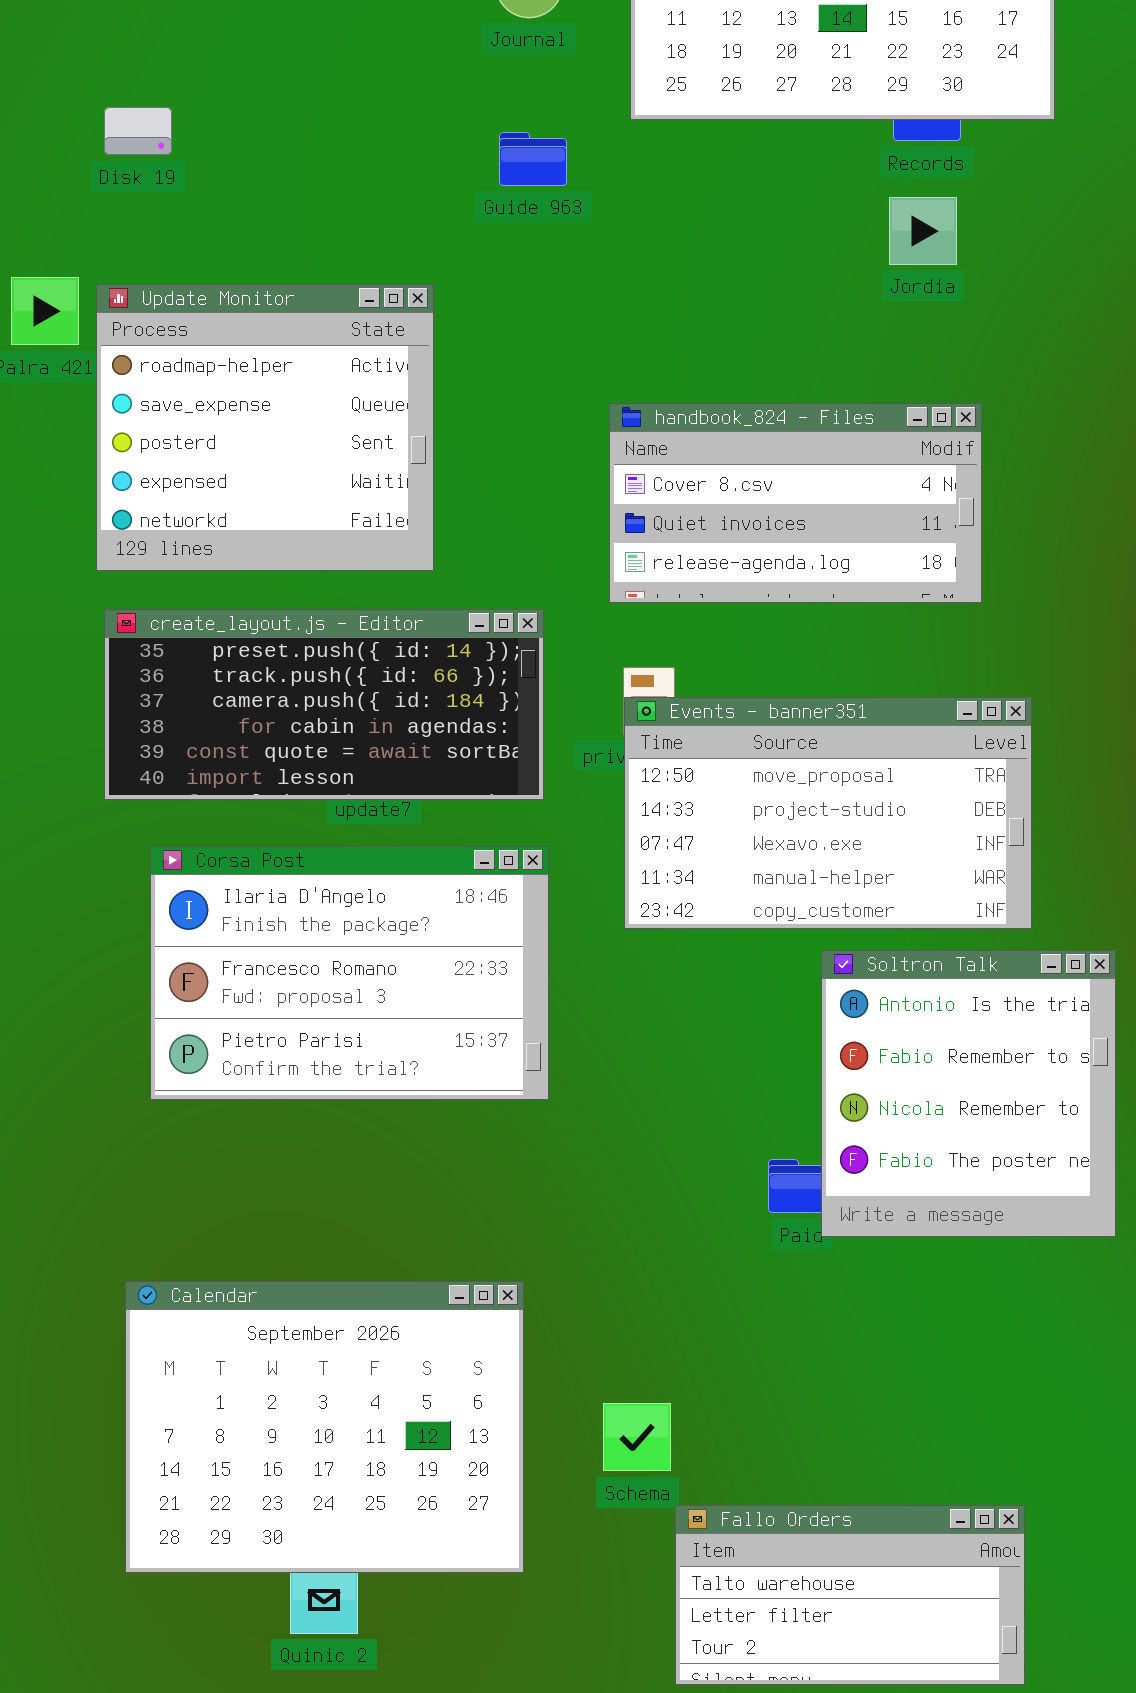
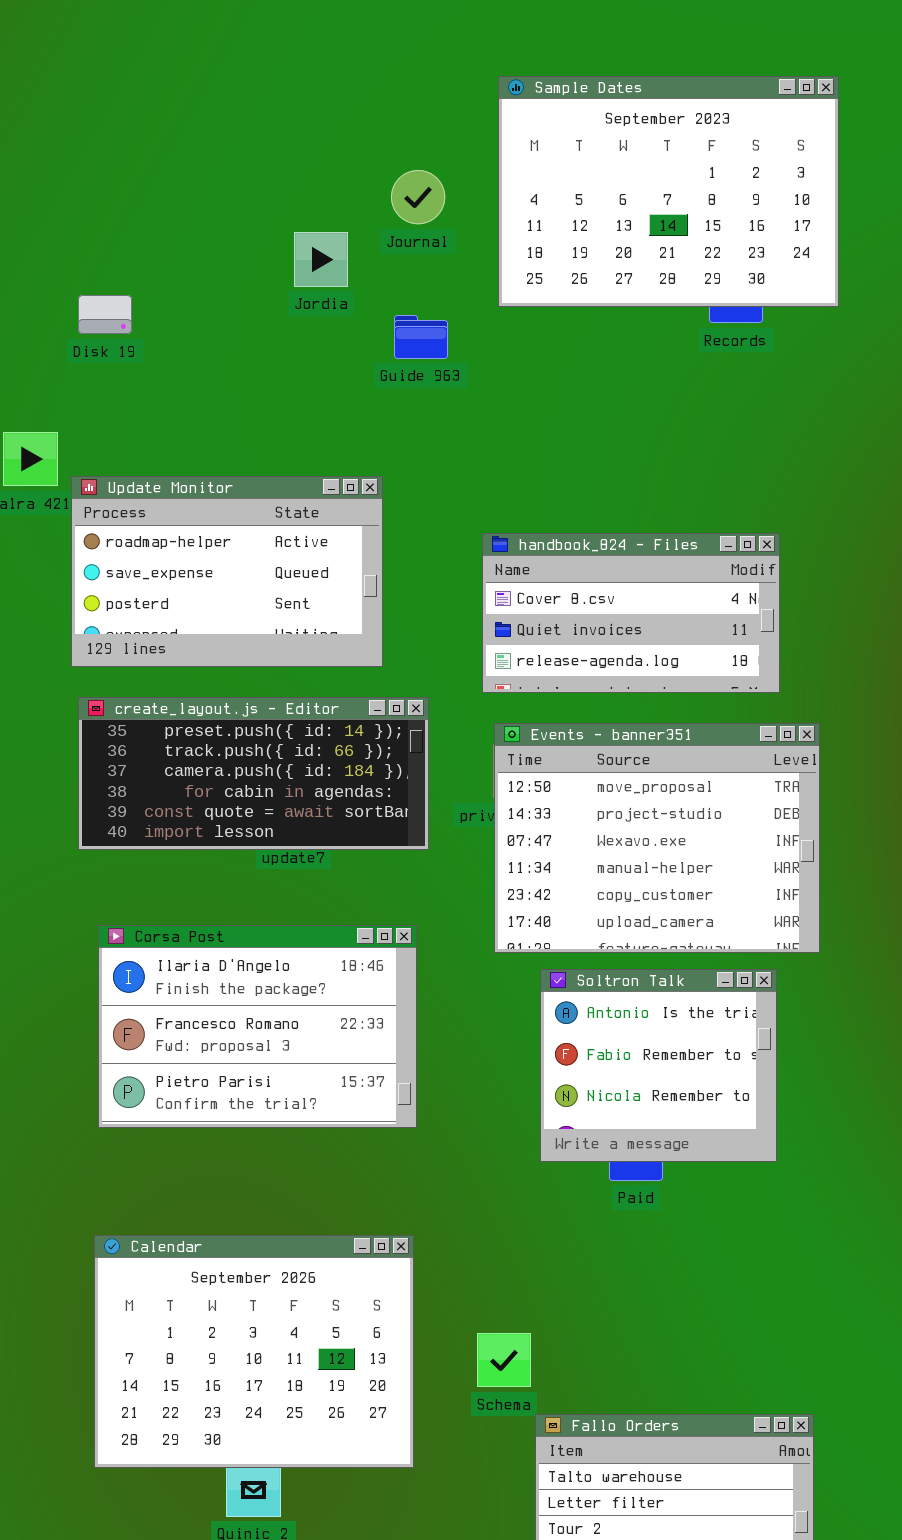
Jordia: [889,197,957,265] -> [294,232,348,287], moved
Update Monitor: [96,284,434,571] -> [71,476,383,667], resized
Events - banner351: [624,697,1032,929] -> [494,723,820,953], resized
Corsa Post: [150,846,549,1100] -> [98,925,417,1128], moved
Soltron Talk: [821,950,1116,1237] -> [540,969,777,1162], moved, resized

